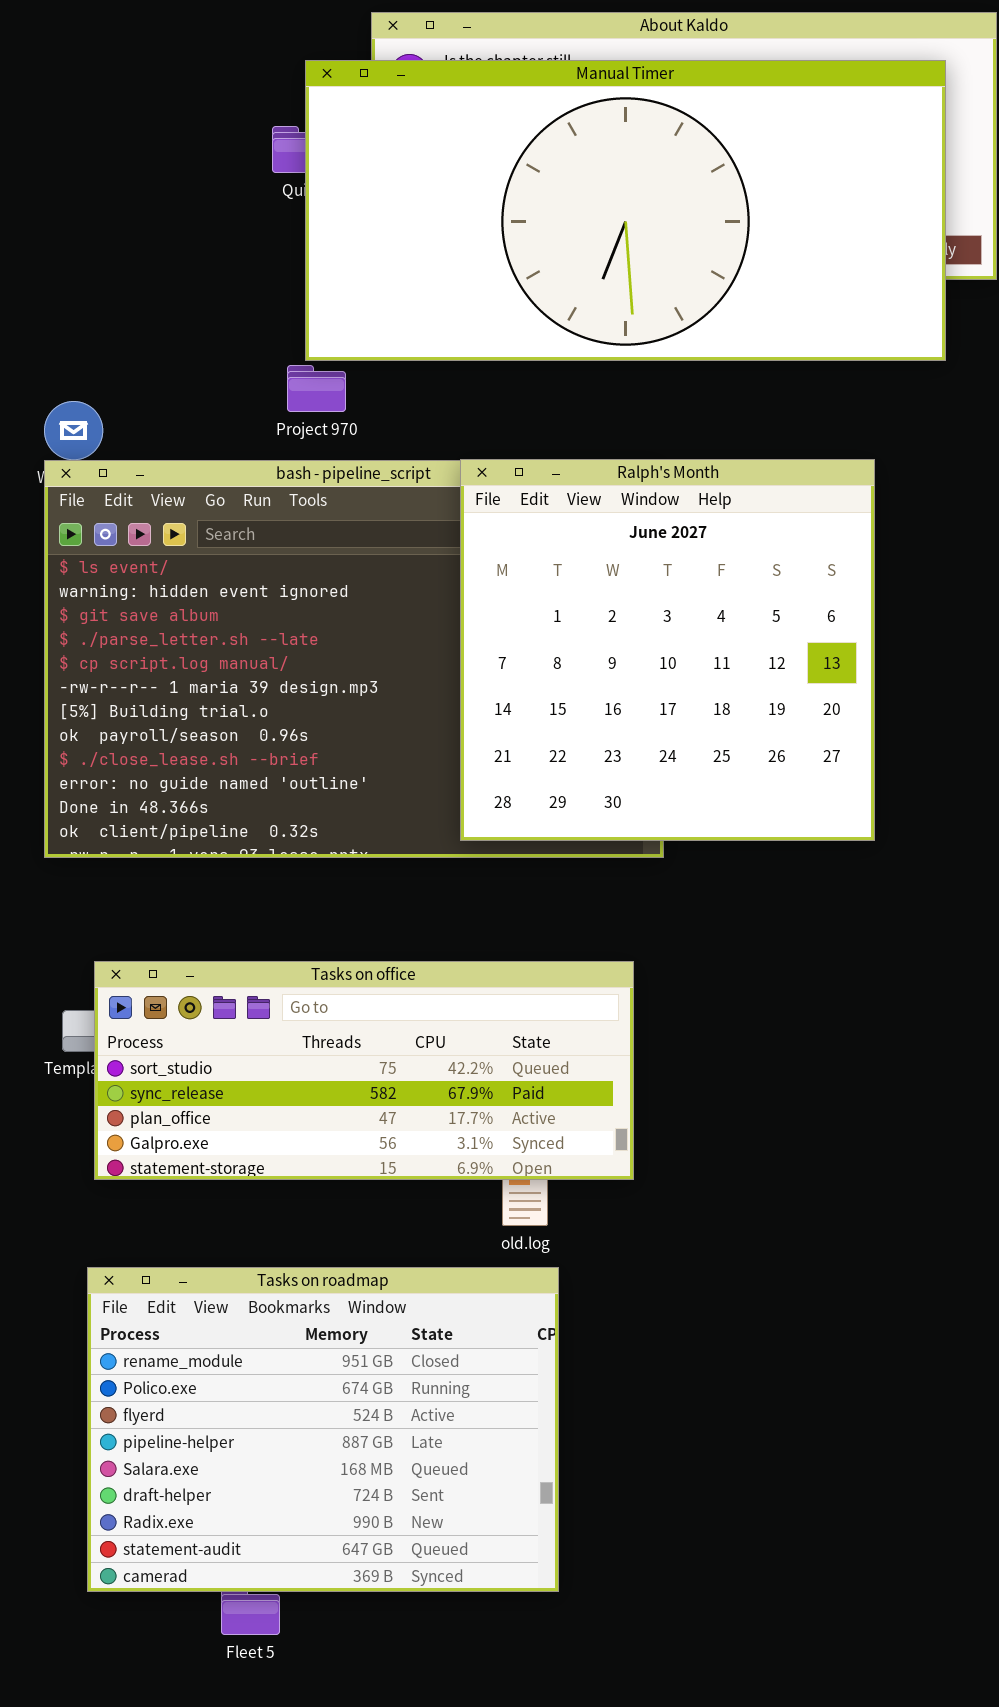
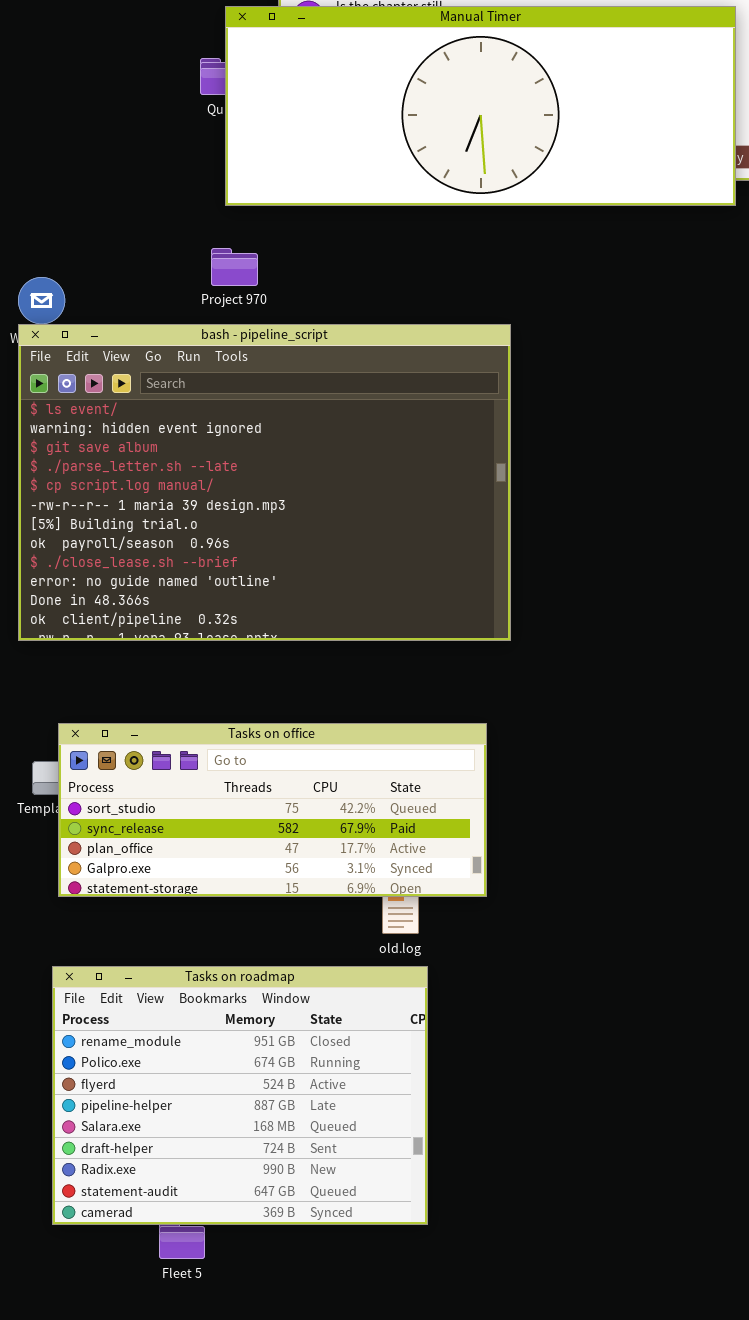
Manual Timer: [305,60,946,361] -> [225,6,736,206], resized
Ralph's Month: [460,459,875,841] -> none, closed

